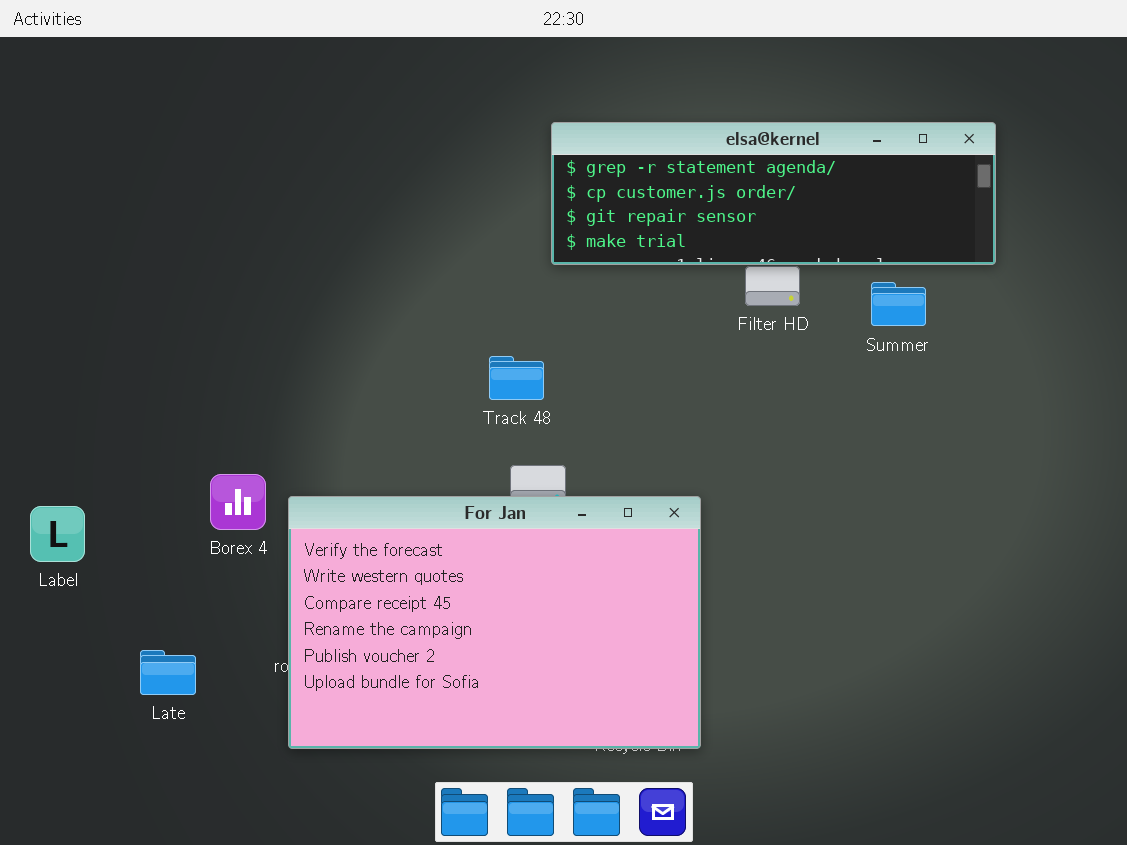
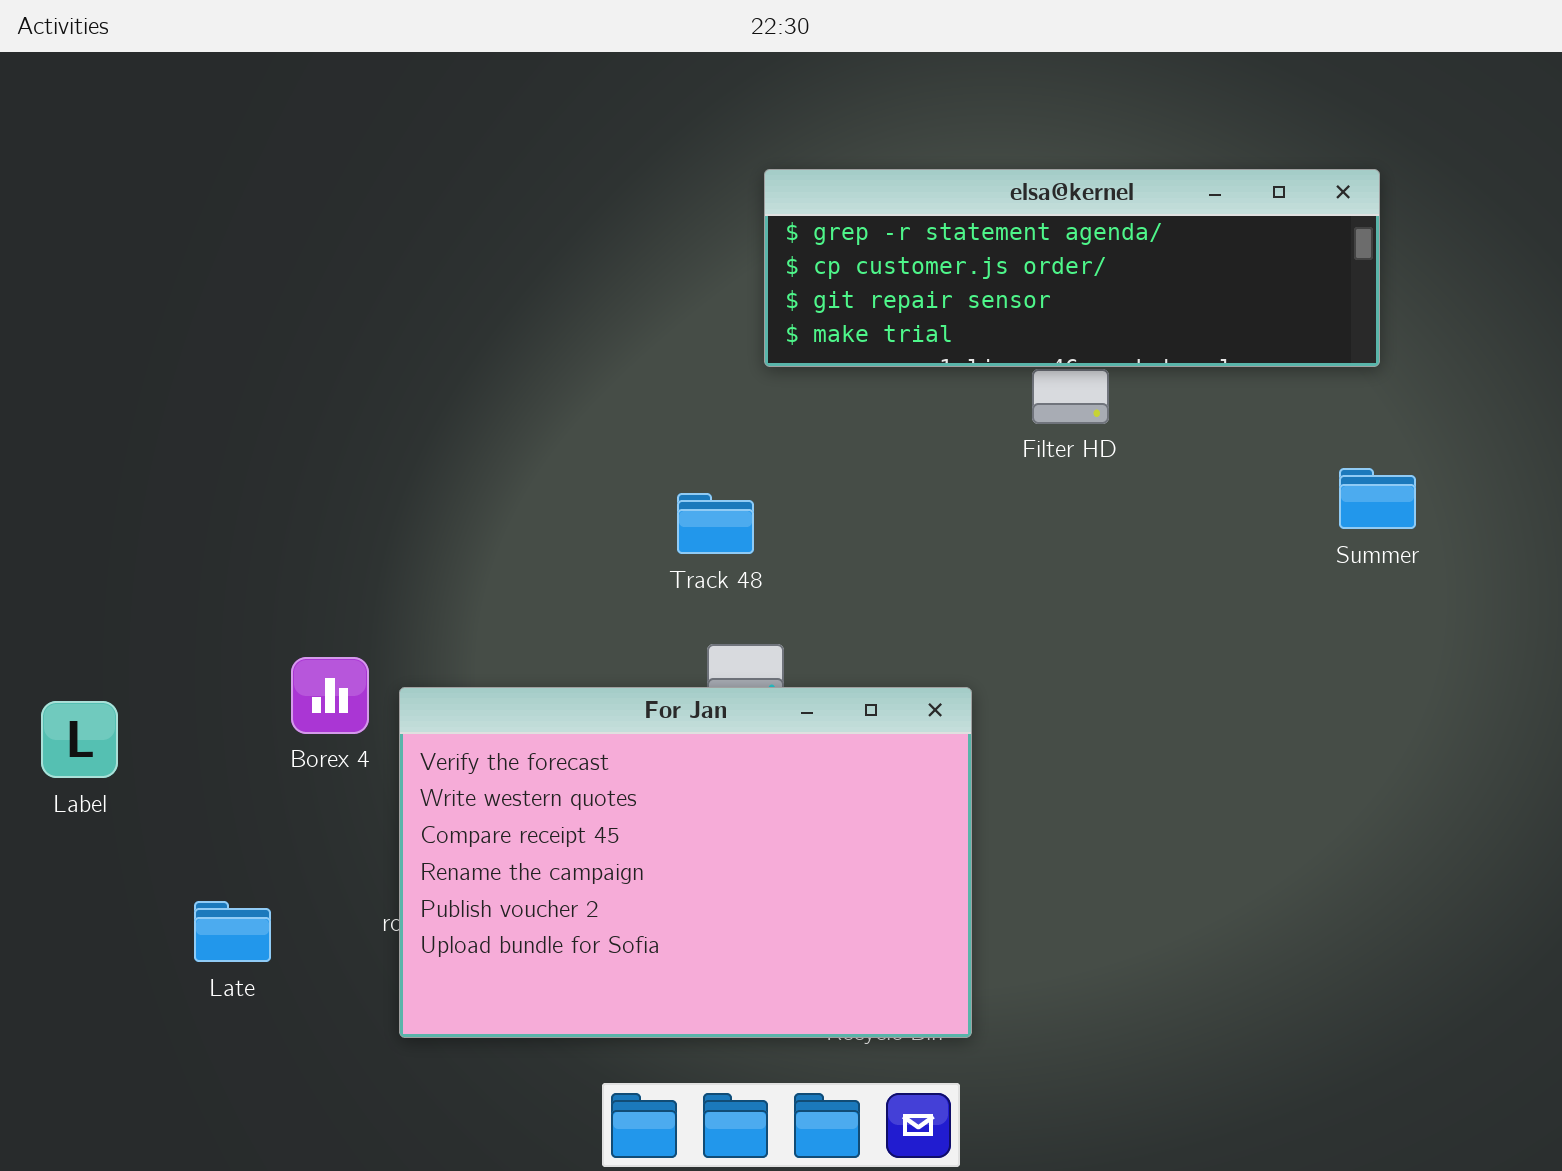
Summer: [871,282,926,326] -> [1339,468,1416,529], moved

